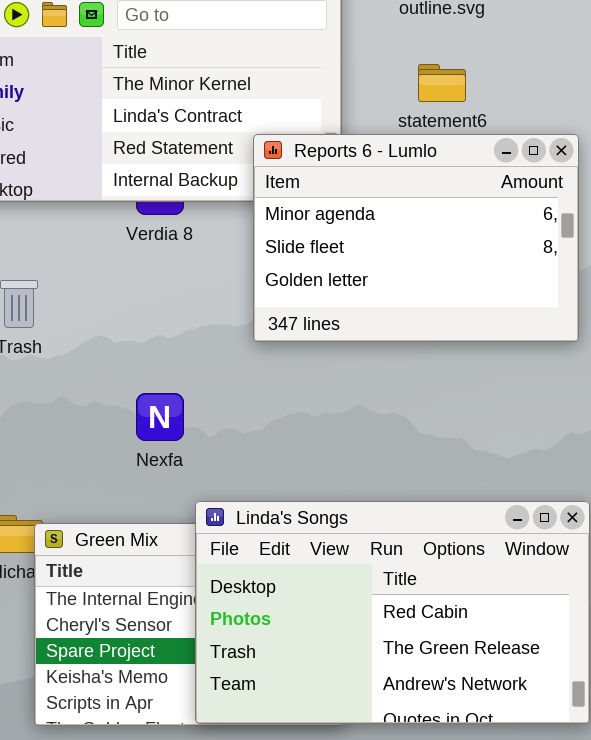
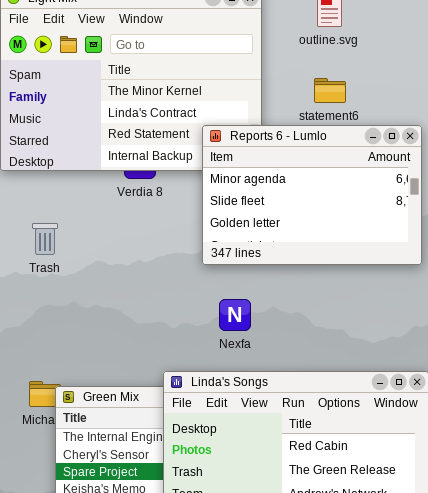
Nexfa: [136,393,184,441] -> [219,299,251,331], moved

